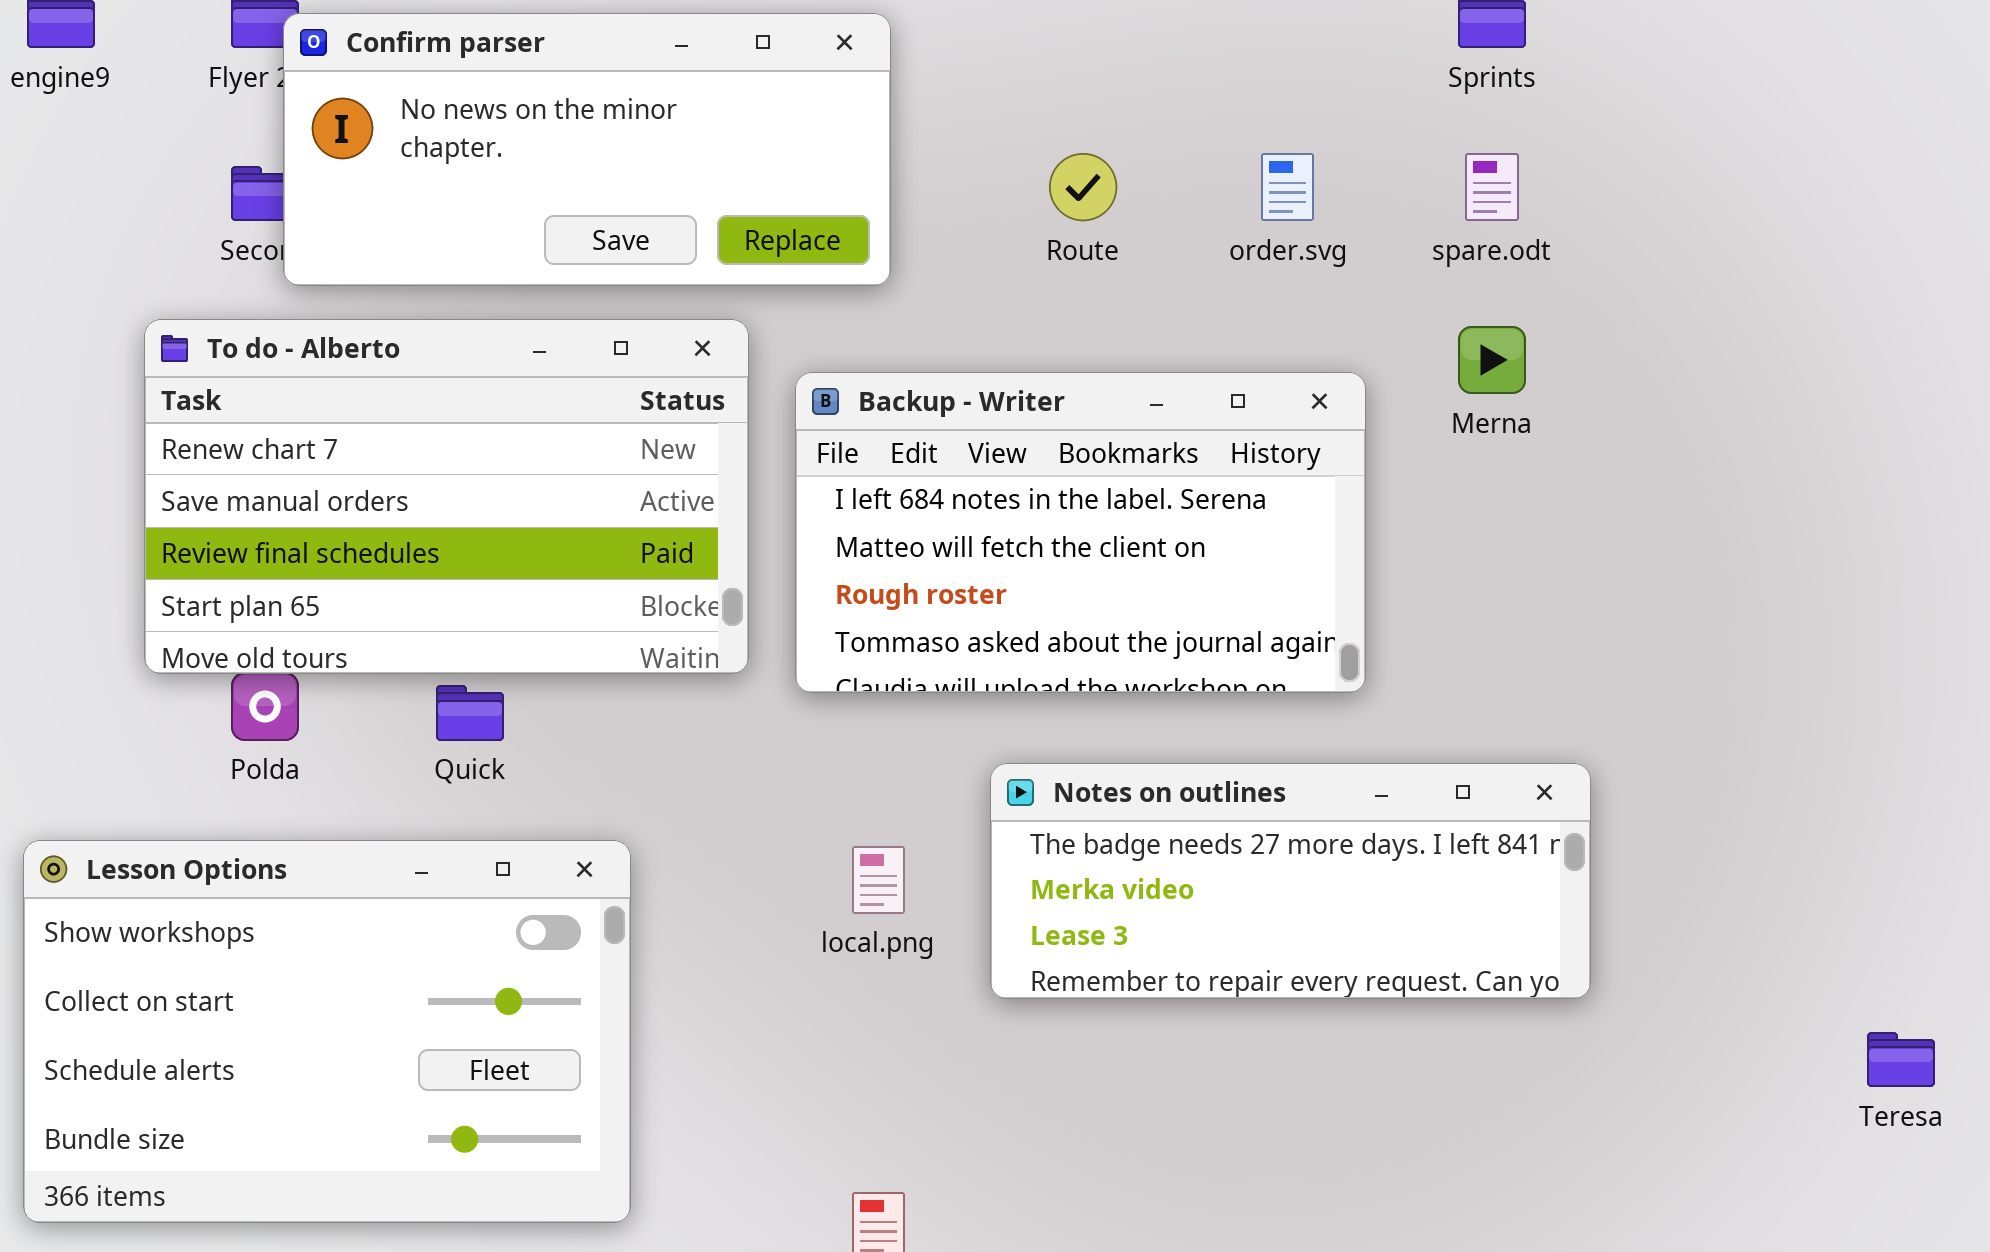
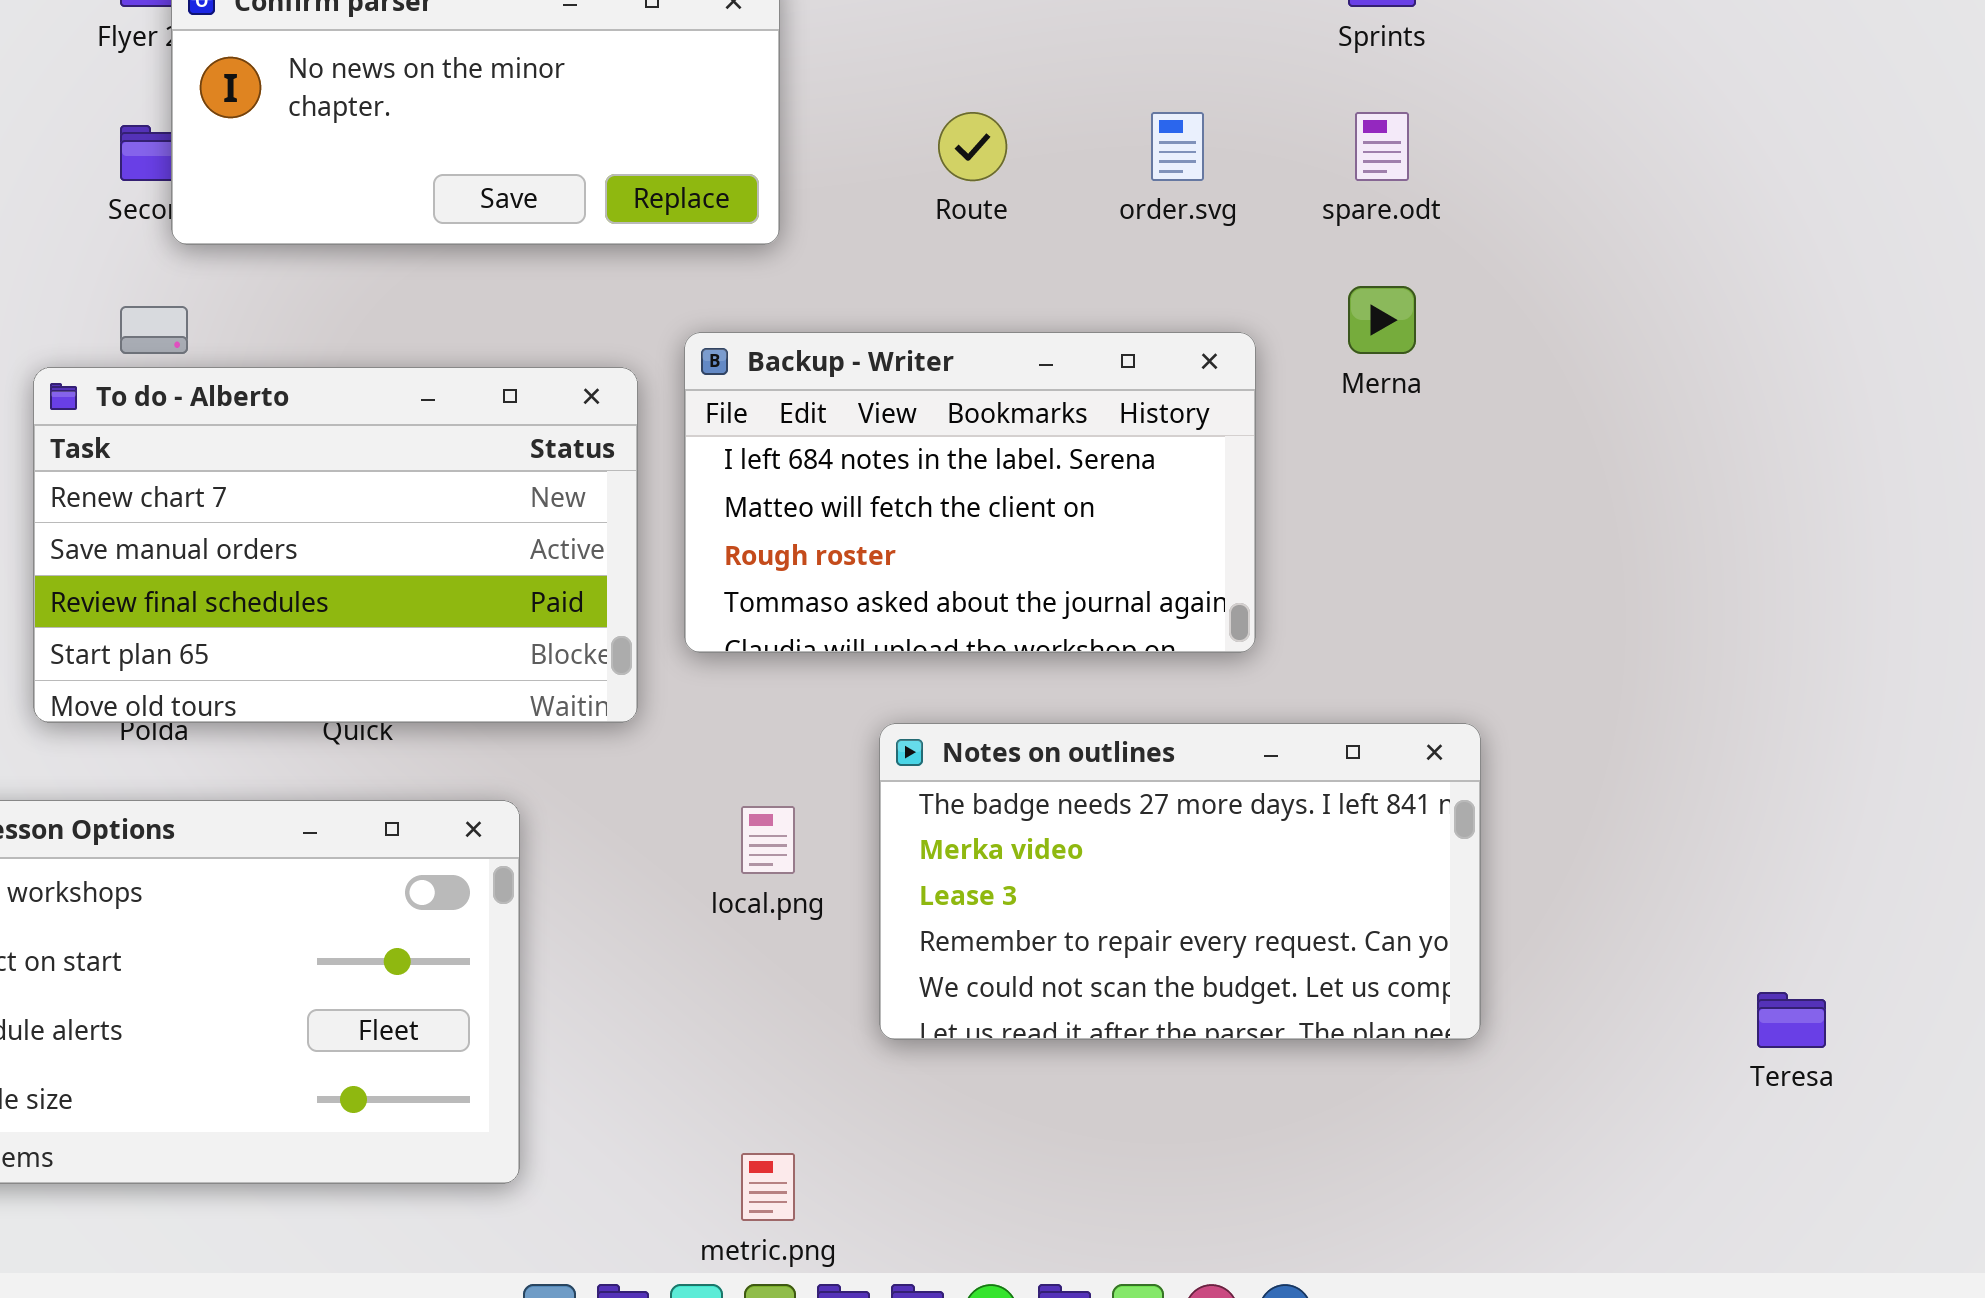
To do - Alberto: [144,319,749,674] -> [33,367,638,723], moved
Notes on outlines: [990,763,1591,999] -> [879,723,1481,1040], resized

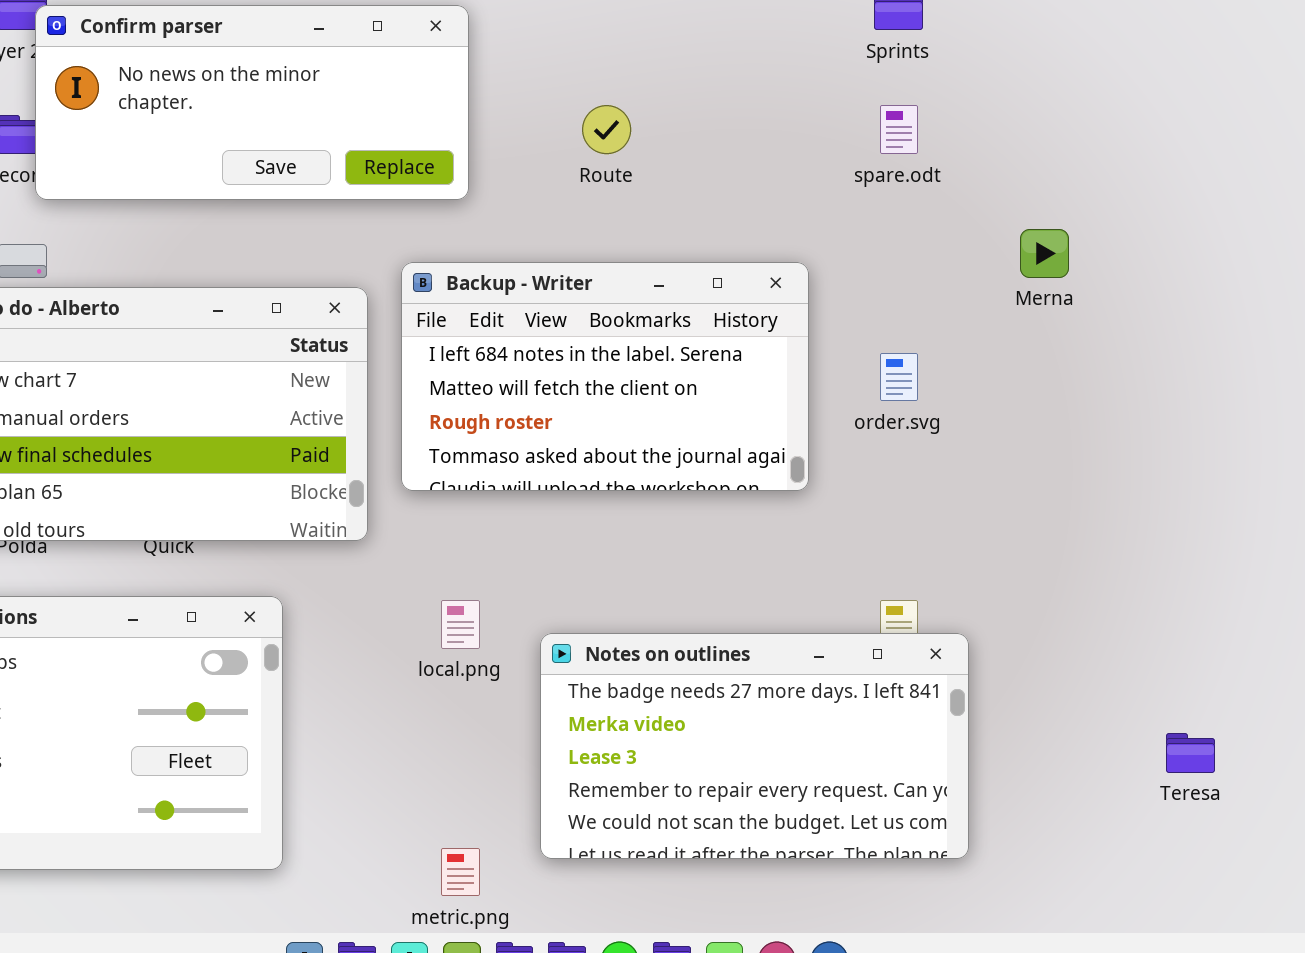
order.svg: [1151,112,1204,181] -> [880,353,918,401], moved
Merna: [1348,286,1416,354] -> [1020,229,1069,278], moved
Notes on outlines: [879,723,1481,1040] -> [540,633,969,859], moved

